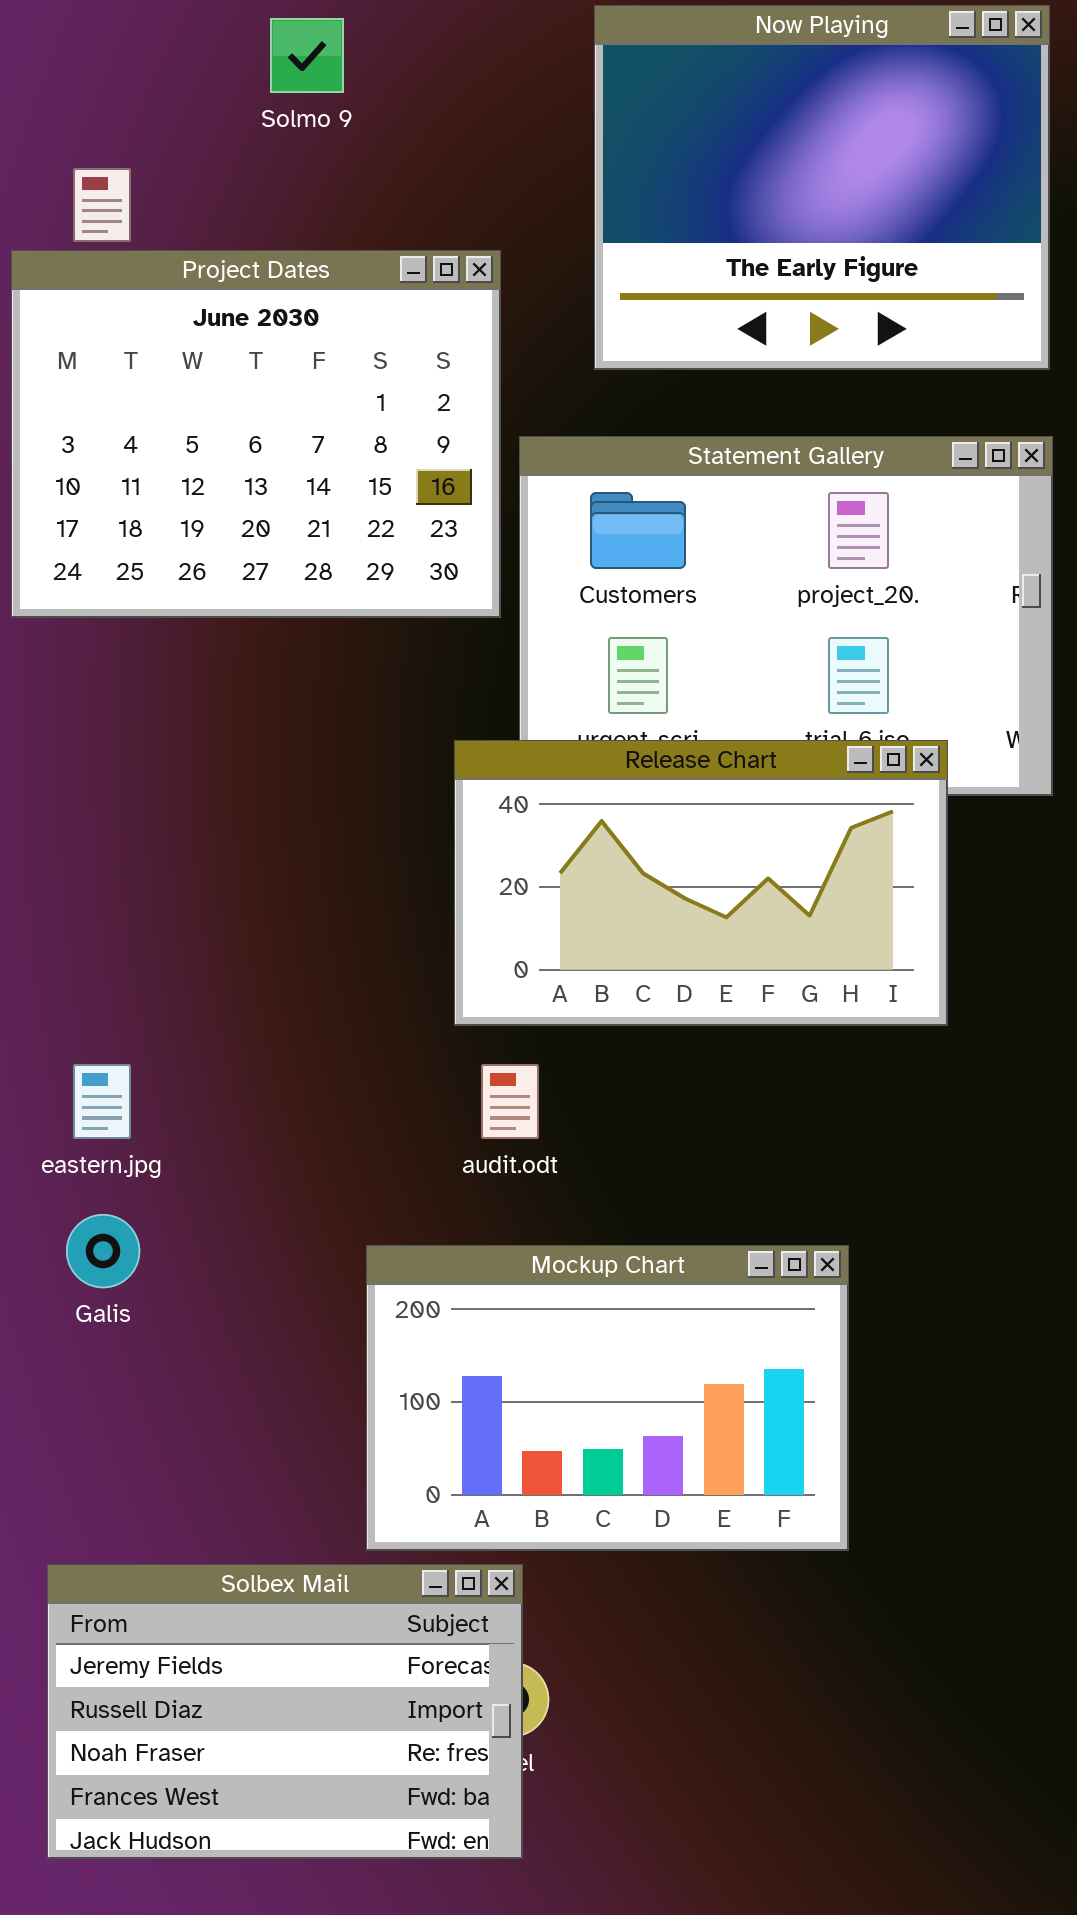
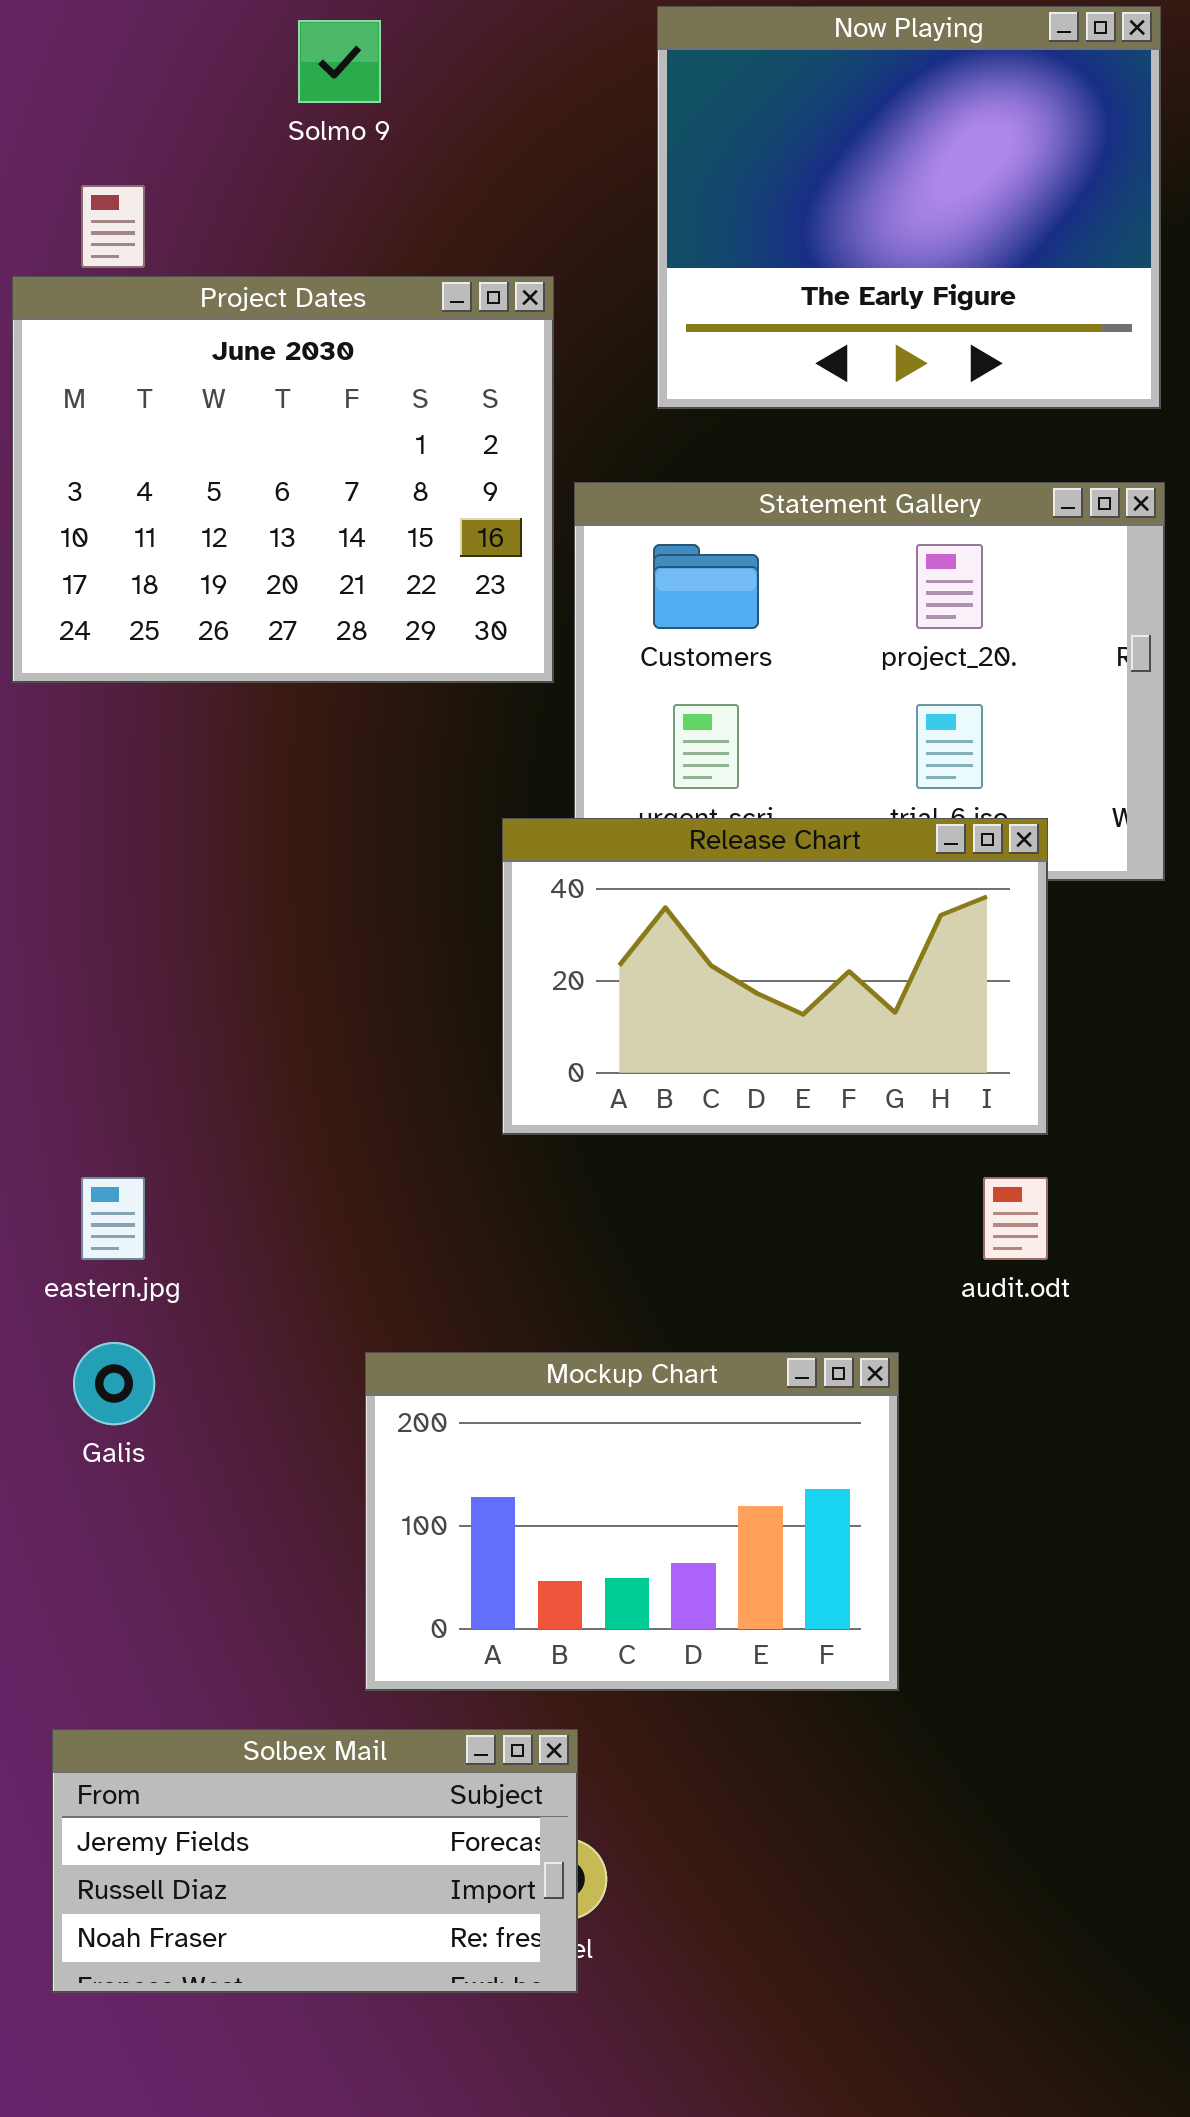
audit.odt: [481,1064,539,1139] -> [983,1177,1048,1260], moved
Mockup Chart: [366,1245,849,1551] -> [365,1352,899,1691], moved
Solbex Mail: [47,1564,523,1859] -> [52,1729,578,1993], resized

